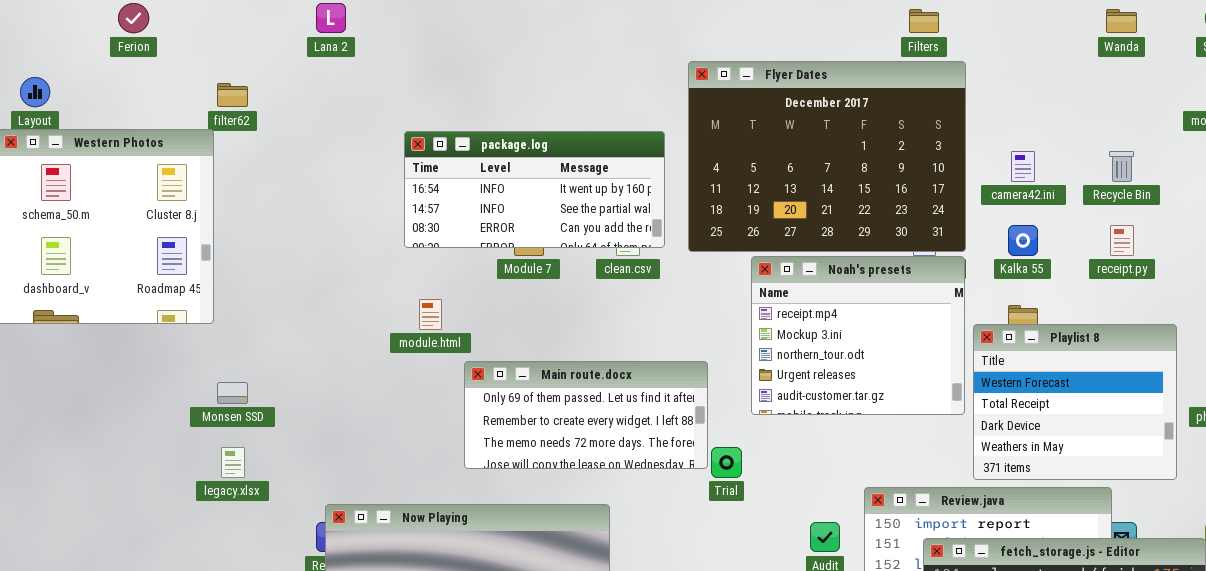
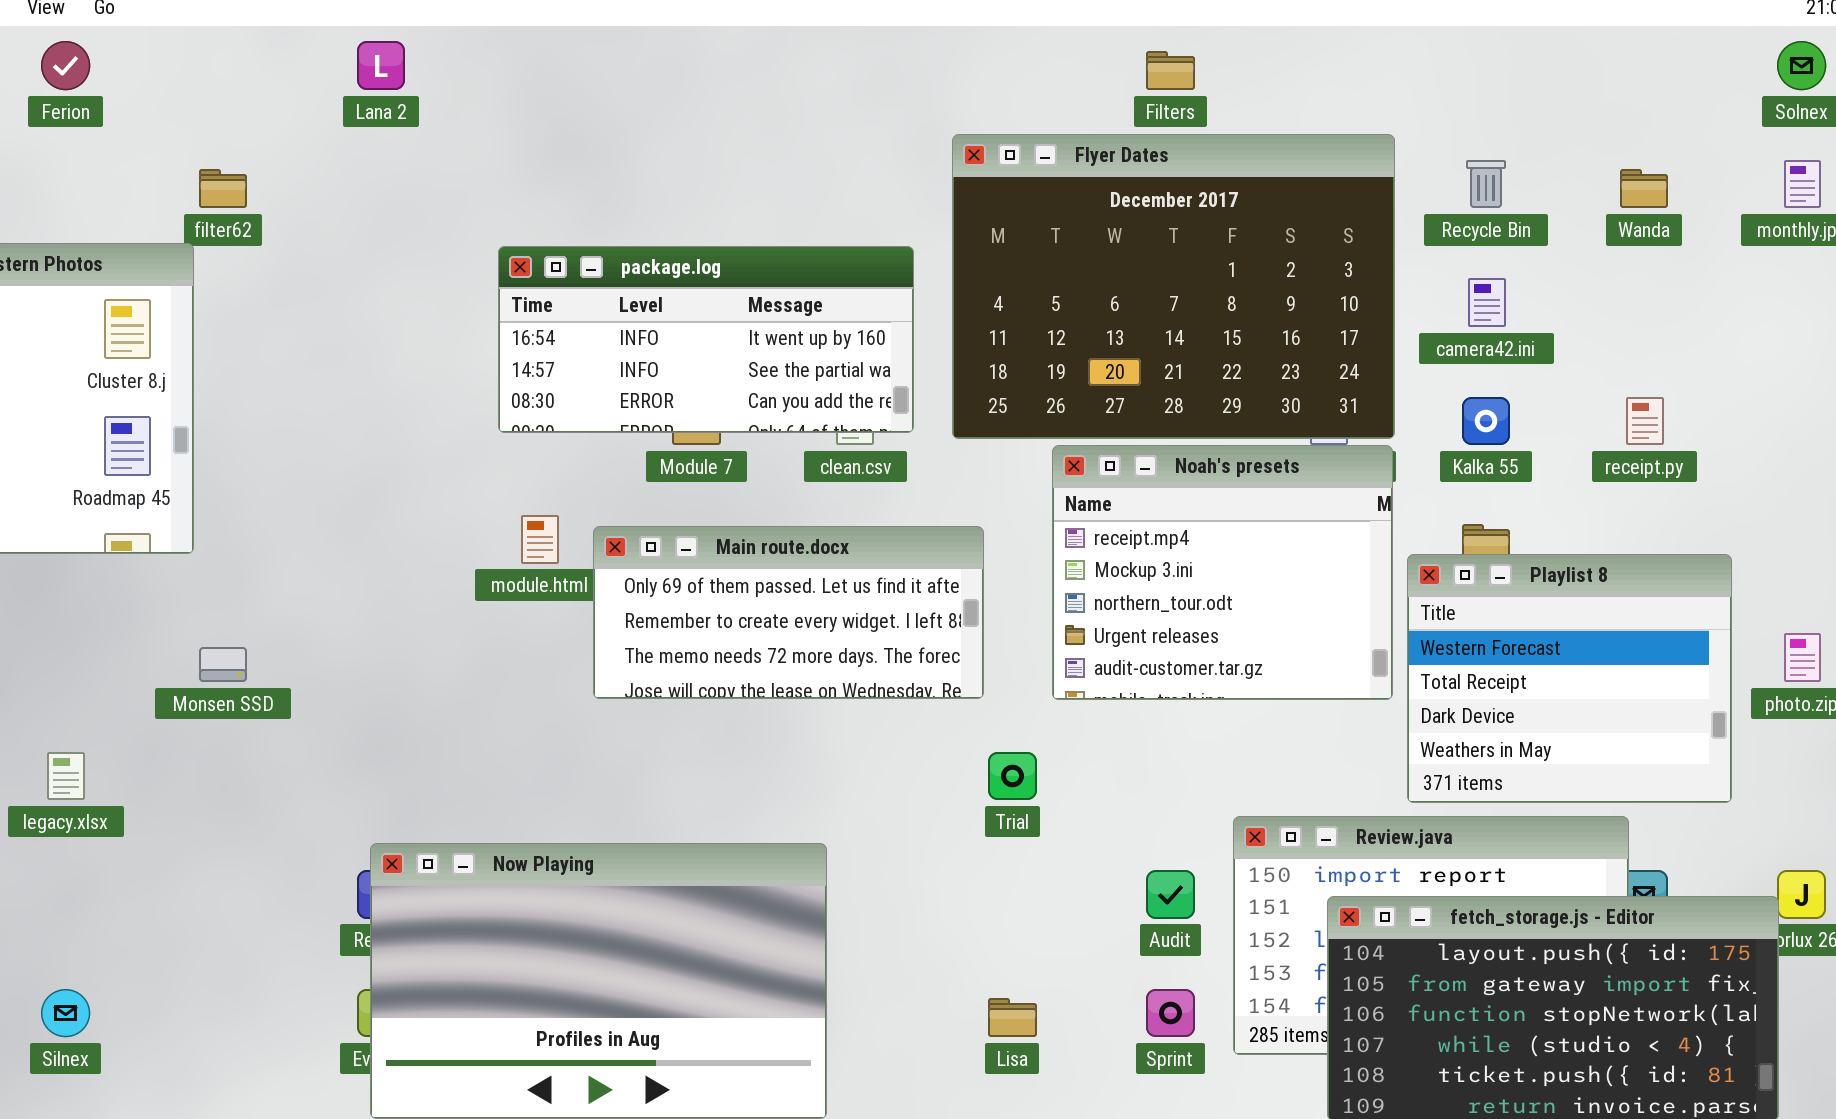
Filters: [909,9,939,33] -> [1146,51,1195,90], moved
Wanda: [1106,9,1137,33] -> [1620,169,1668,208], moved
Recycle Bin: [1109,151,1134,182] -> [1466,160,1506,208], moved
Main route.docx: [464,361,708,469] -> [593,526,984,699], moved
legacy.xlsx: [221,447,245,478] -> [47,752,85,800], moved

